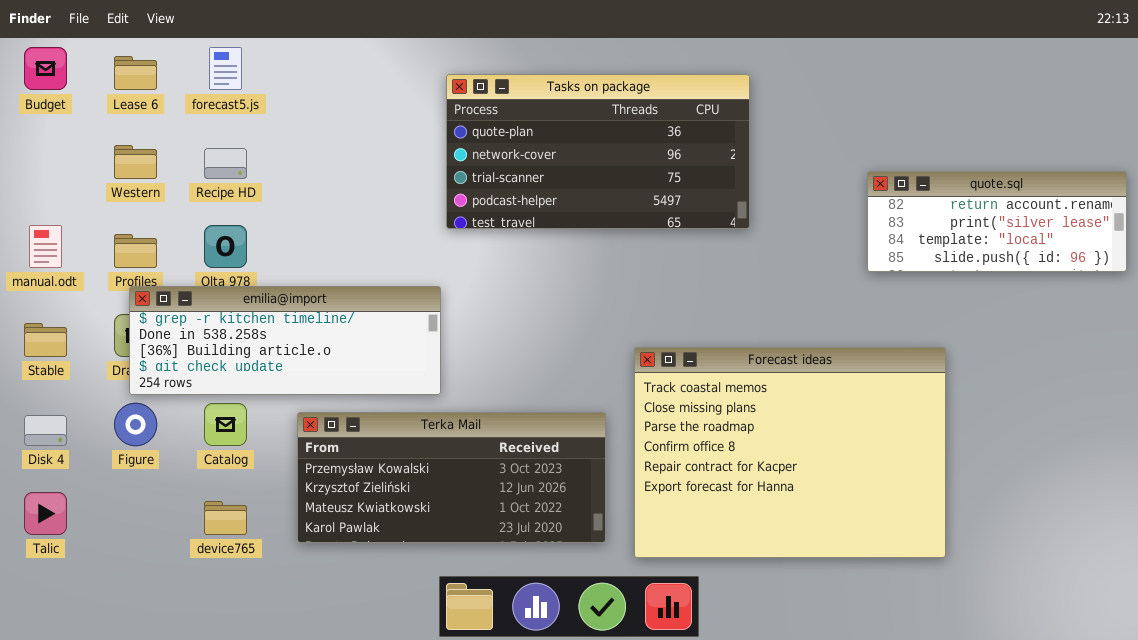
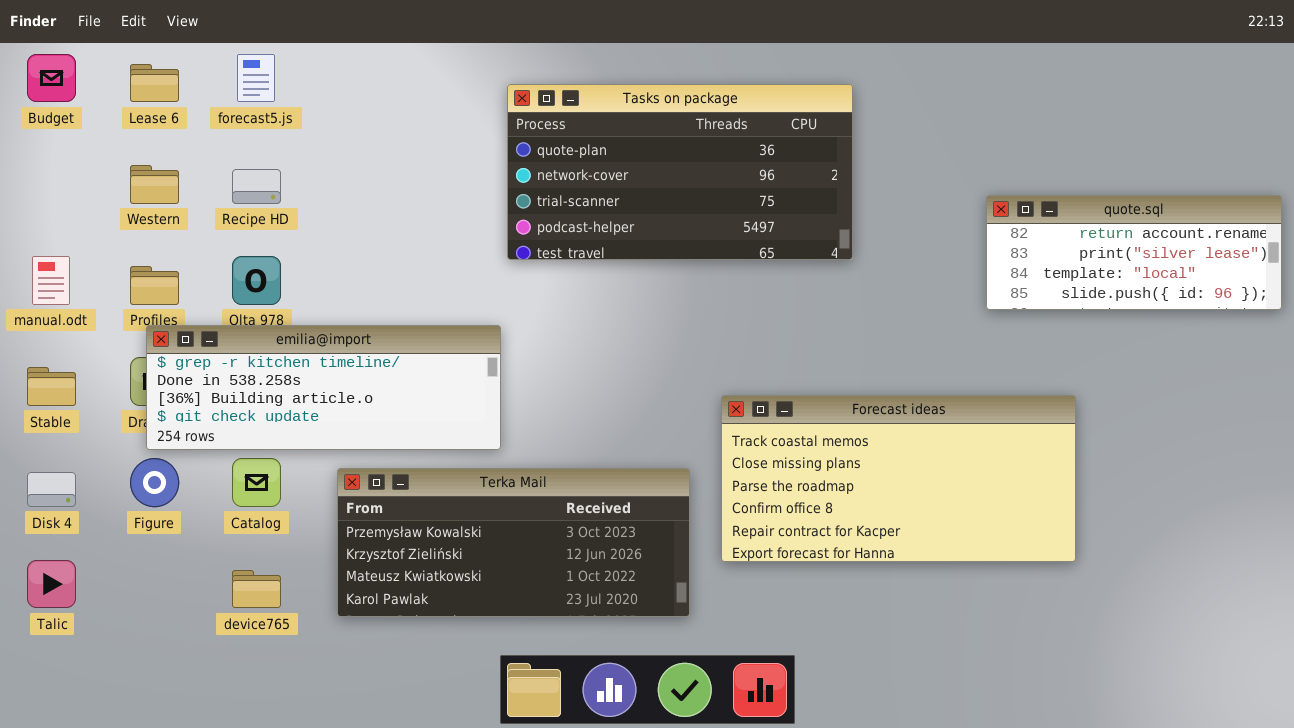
Forecast ideas: [634,347,946,558] -> [721,395,1076,562], resized

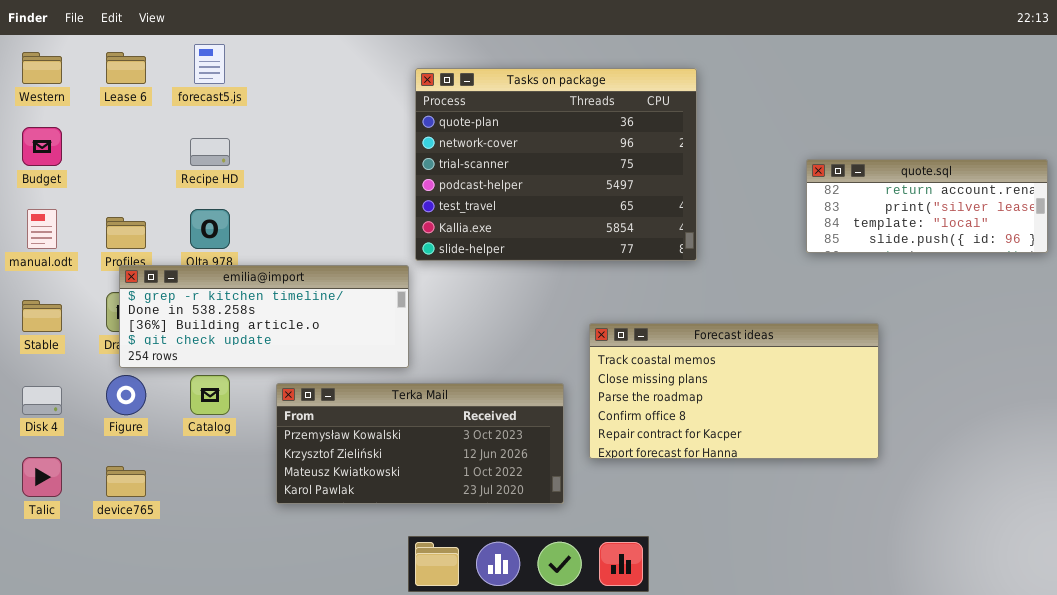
Budget: [27,54,76,102] -> [22,127,62,166], moved
Tasks on package: [507,84,853,260] -> [415,68,697,261], resized
Western: [130,165,179,204] -> [22,52,62,84], moved
device765: [232,570,281,608] -> [106,466,146,497], moved

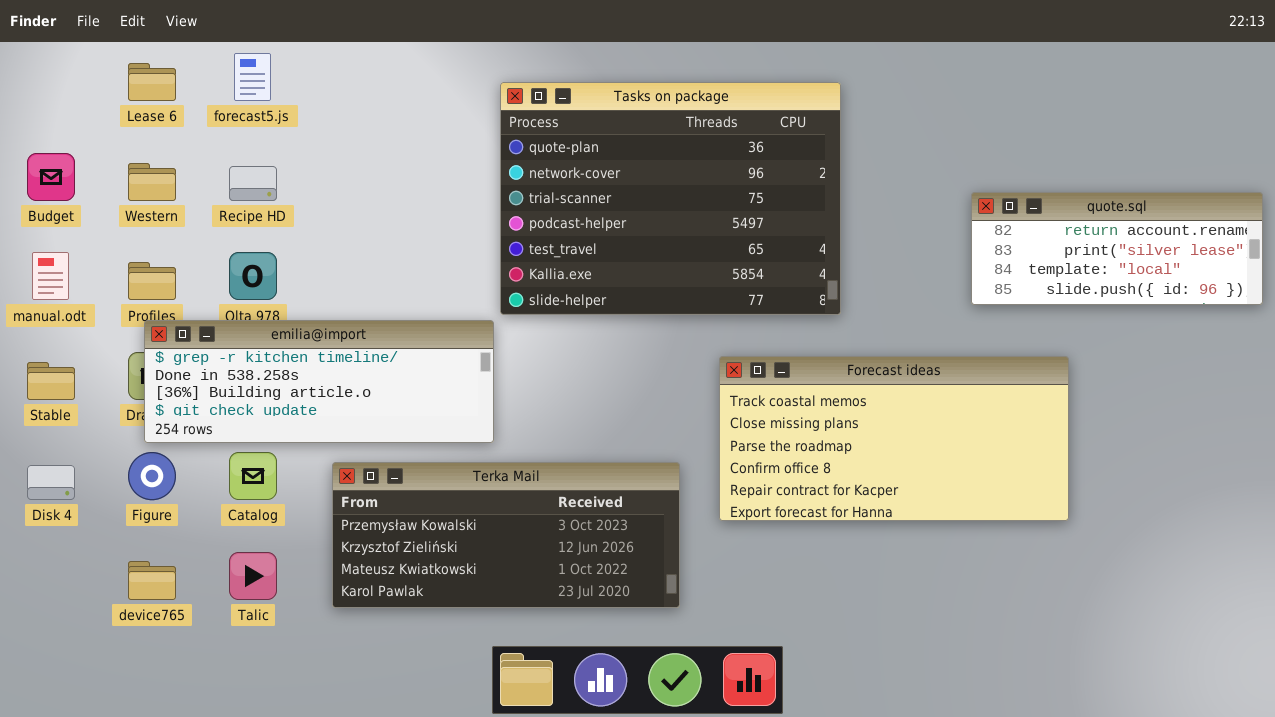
Western: [22,52,62,84] -> [128,163,176,201], moved
Forecast ideas: [589,323,879,459] -> [719,356,1069,521], moved
Talic: [22,457,62,497] -> [229,552,277,600], moved

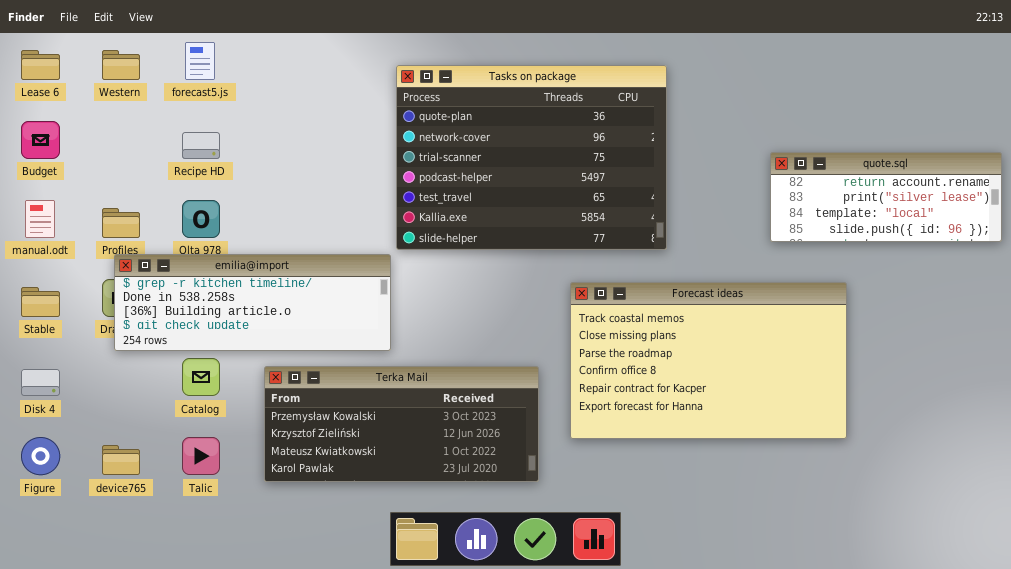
Lease 6: [128,63,176,101] -> [21,50,60,80], moved
Western: [128,163,176,201] -> [102,50,140,80], moved
Forecast ideas: [719,356,1069,521] -> [570,282,847,439], resized
Figure: [128,452,176,500] -> [21,437,60,475], moved

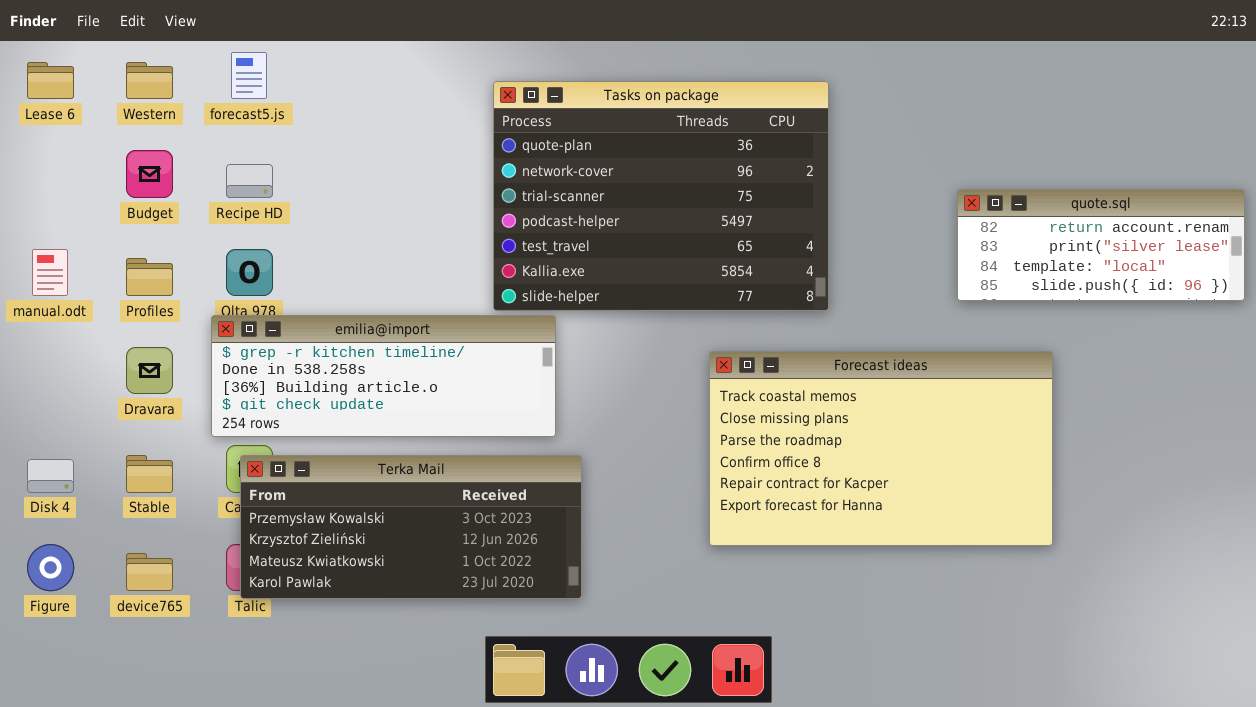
Budget: [21,121,60,159] -> [126,150,173,198], moved
emilia@import: [114,254,391,351] -> [211,315,556,437], moved
Stable: [21,287,60,317] -> [126,455,173,493], moved
Terka Mail: [264,366,539,482] -> [240,455,582,599], moved

